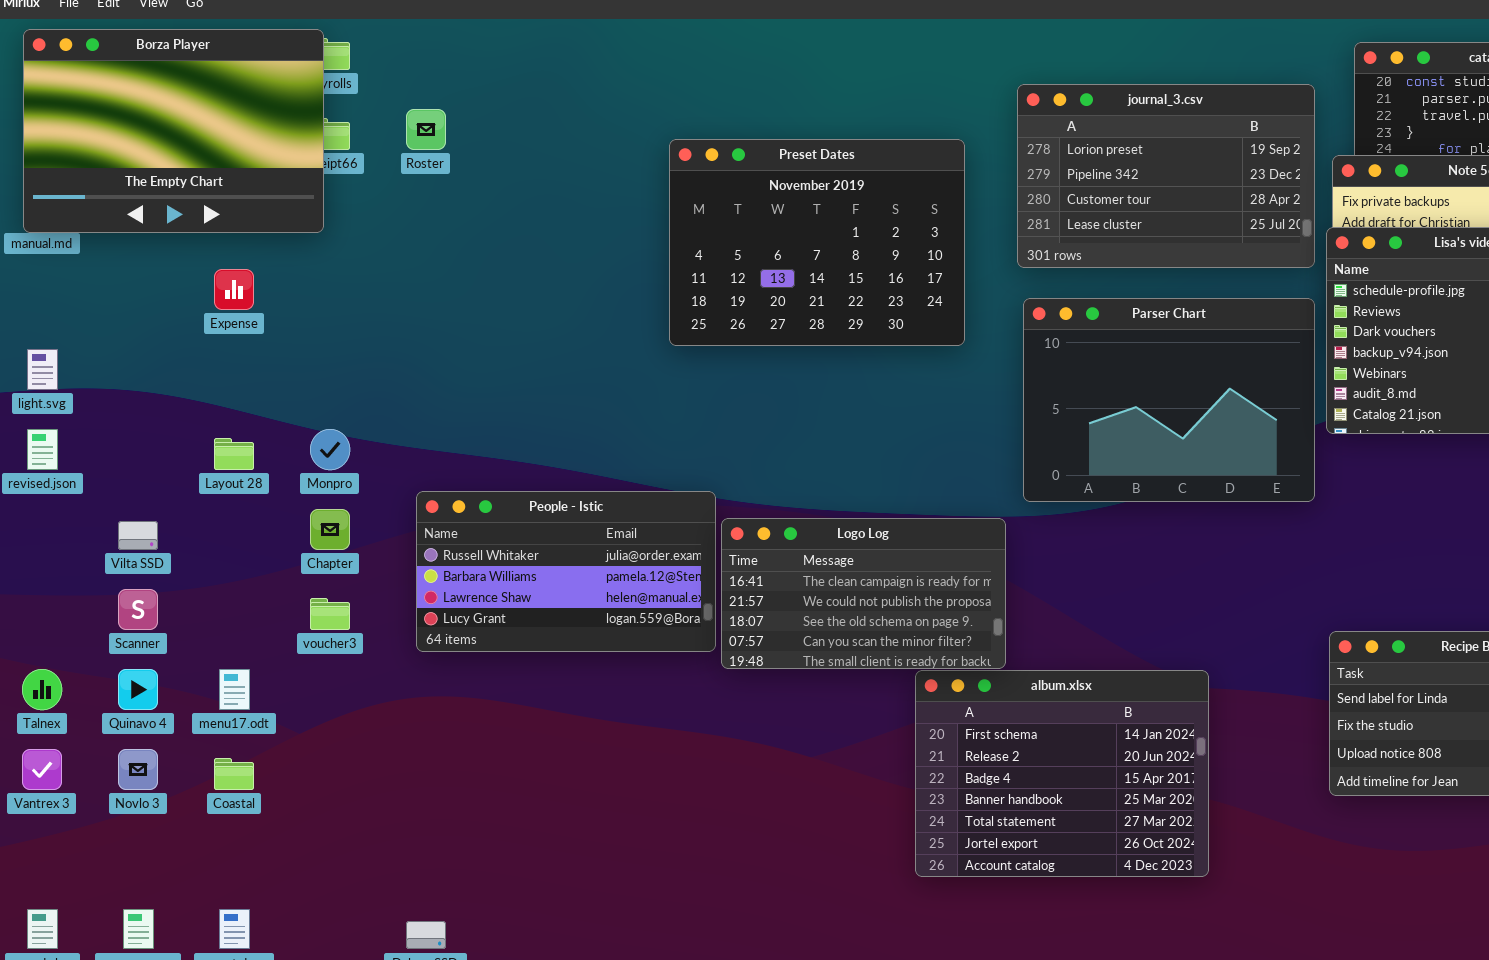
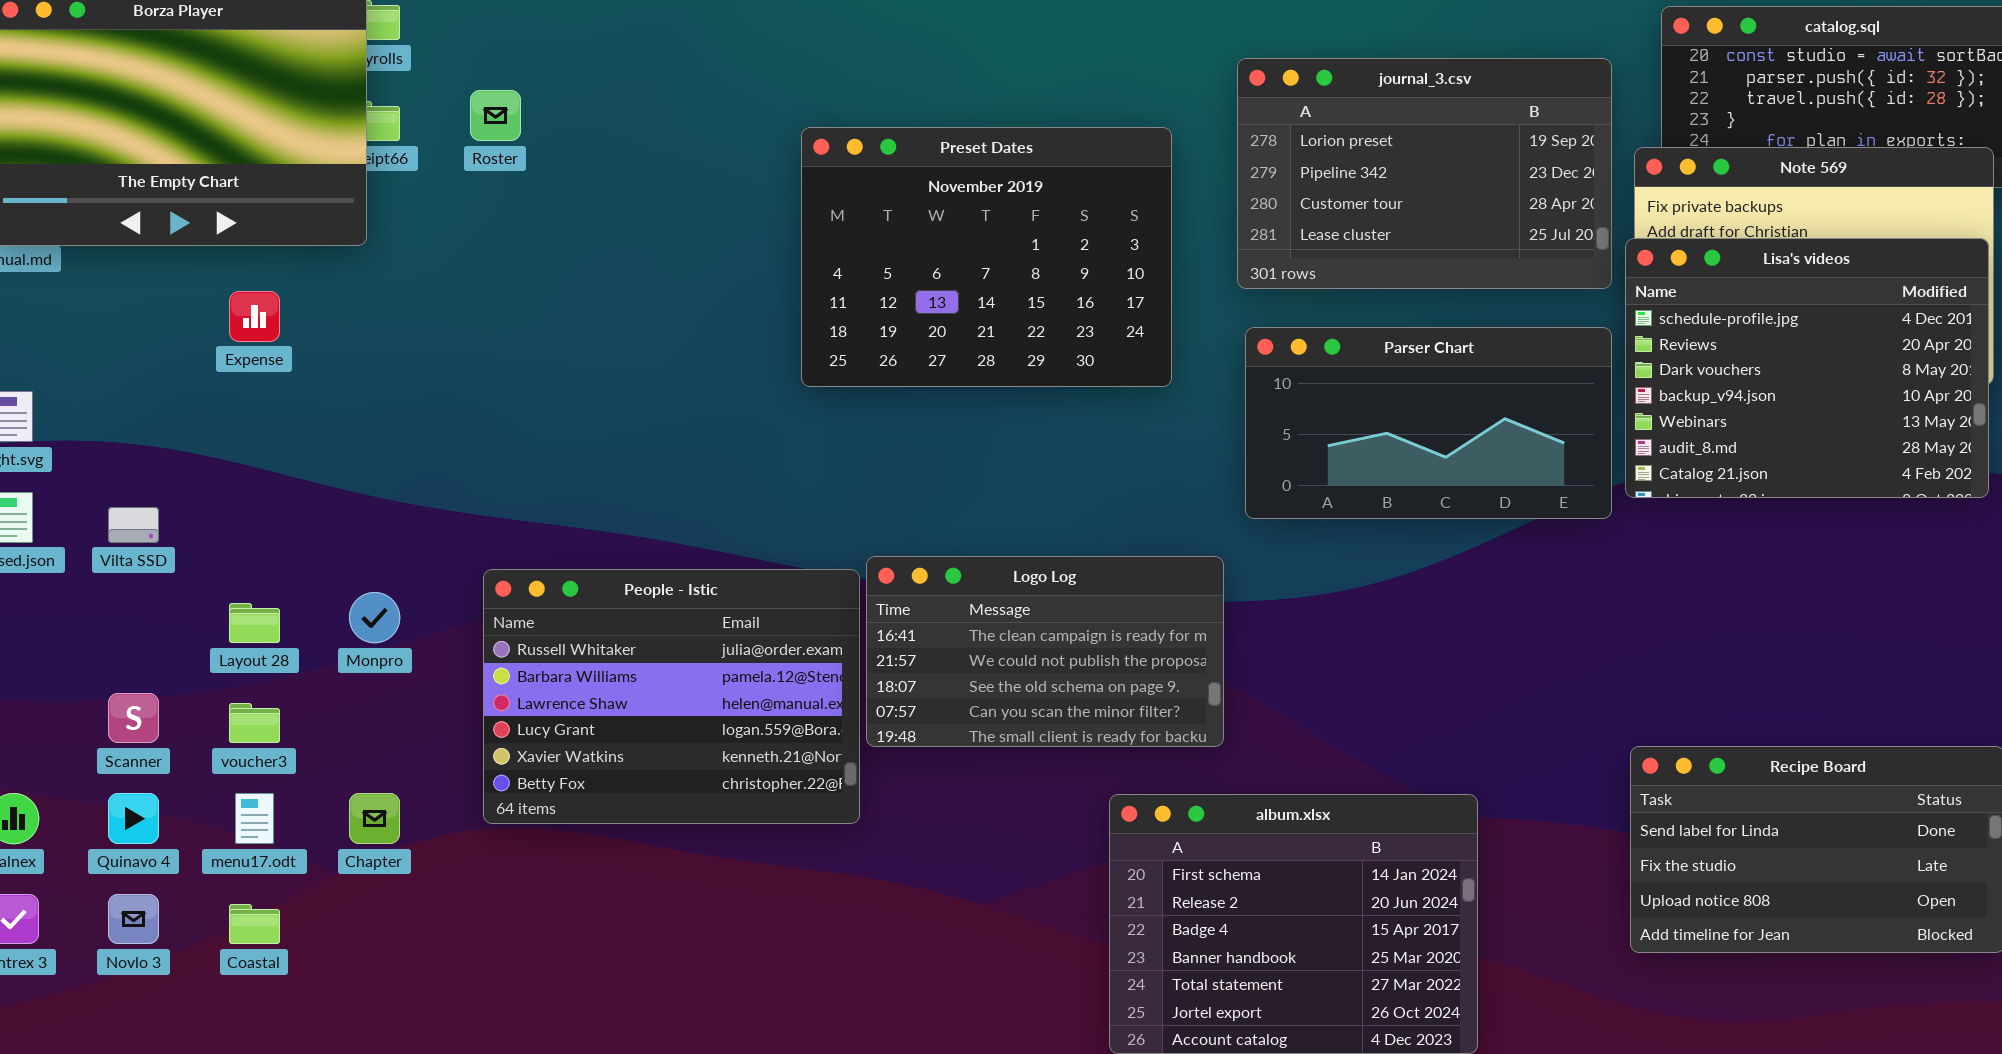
Parser Chart: [1023,298,1315,502] -> [1245,327,1612,519], resized
Monpro: [310,429,350,470] -> [349,592,400,643], moved
Layout 28: [214,438,254,470] -> [229,603,280,643], moved
People - Istic: [416,491,716,652] -> [483,569,860,824], resized
Chapter: [310,509,350,550] -> [349,793,400,844], moved
Logo Log: [721,518,1006,669] -> [866,556,1224,747], moved
Vilta SSD: [118,521,158,550] -> [108,507,159,543], moved
voucher3: [310,598,350,630] -> [229,703,280,743], moved

